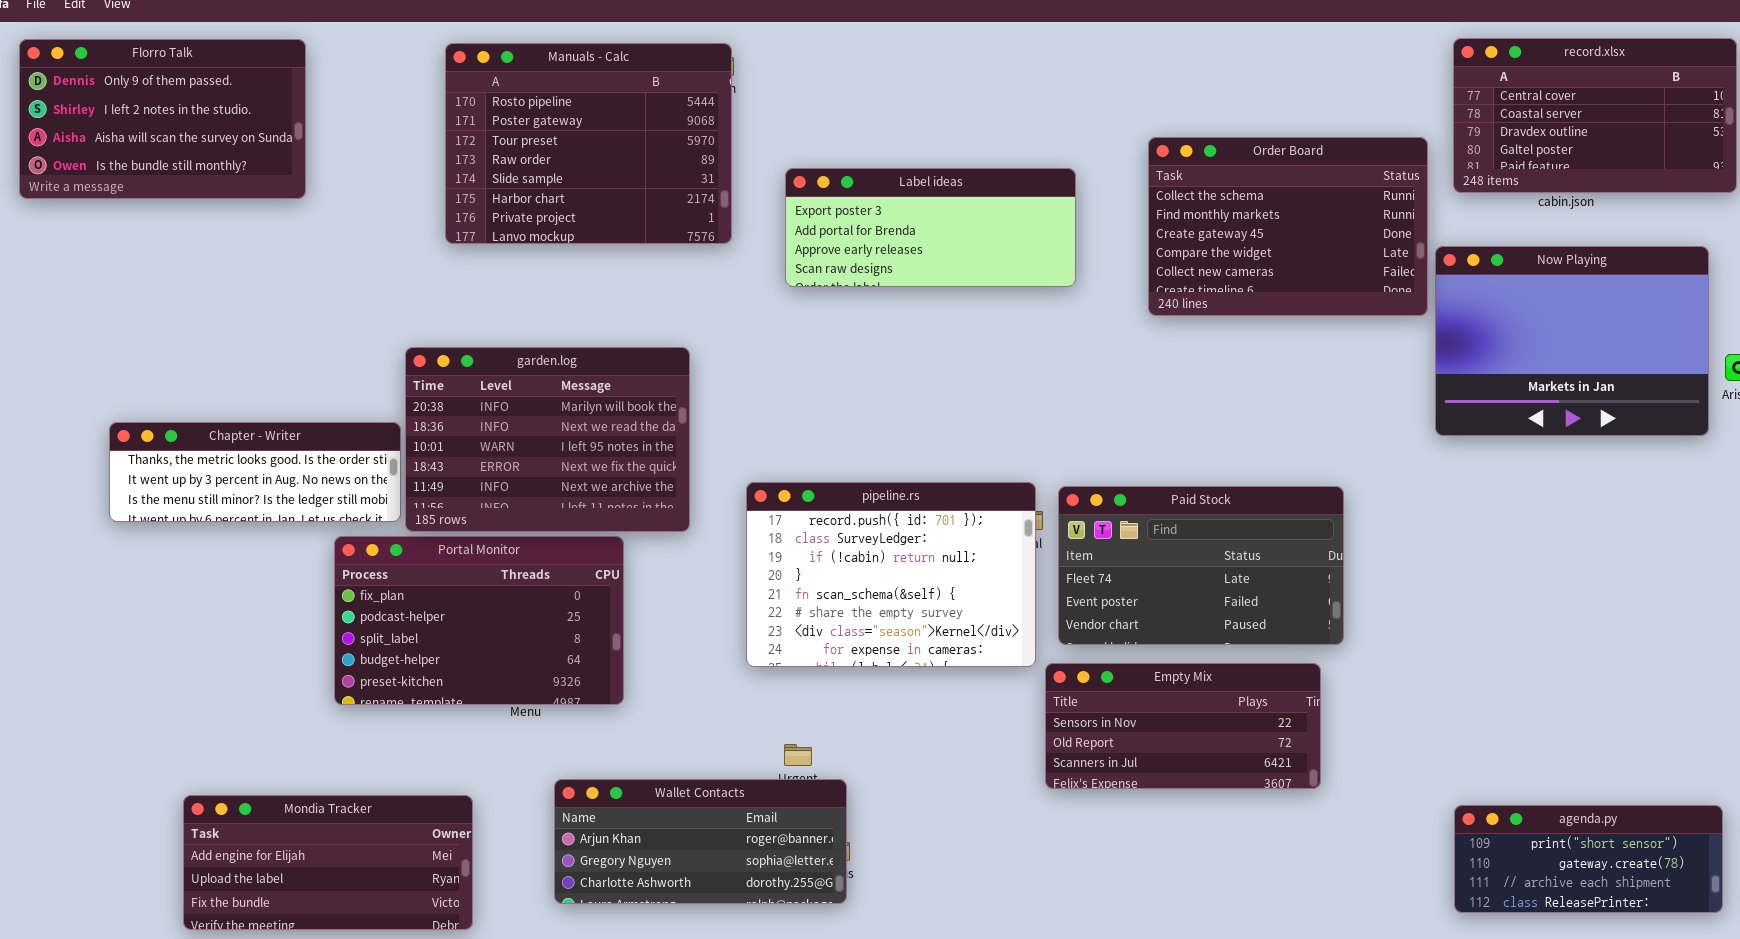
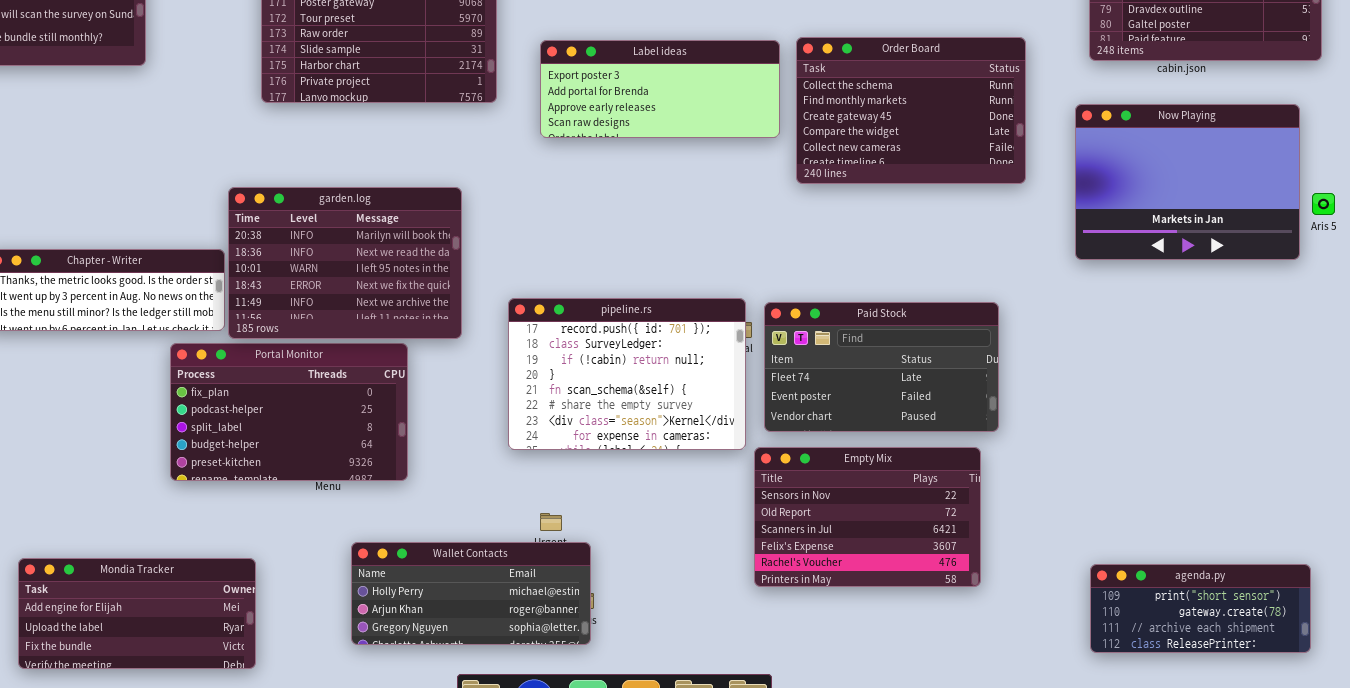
Order Board: [1148,137,1428,316] -> [796,37,1026,184], moved
Empty Mix: [1045,663,1321,789] -> [754,447,981,587], resized
Wallet Contacts: [554,779,847,904] -> [351,542,591,645], scrolled up 1 row
Mondia Tracker: [183,795,473,930] -> [18,558,256,669], moved

